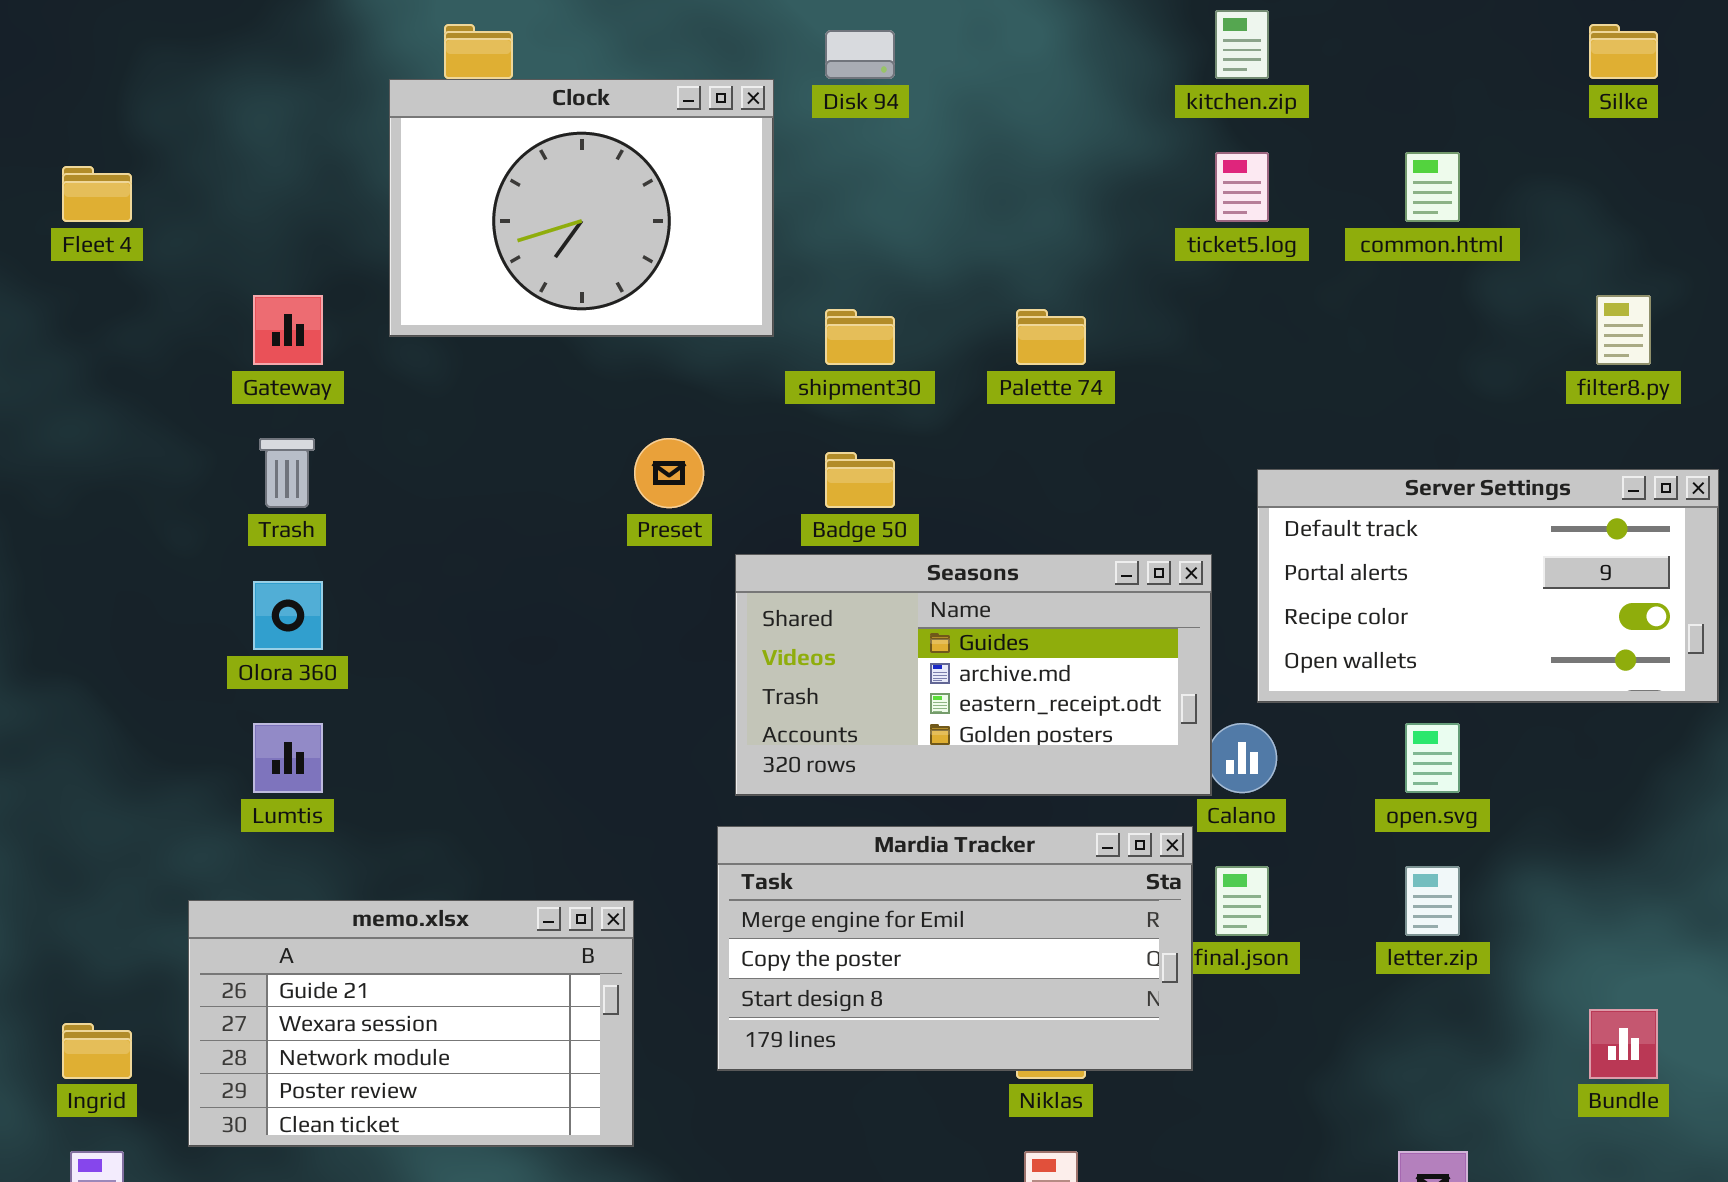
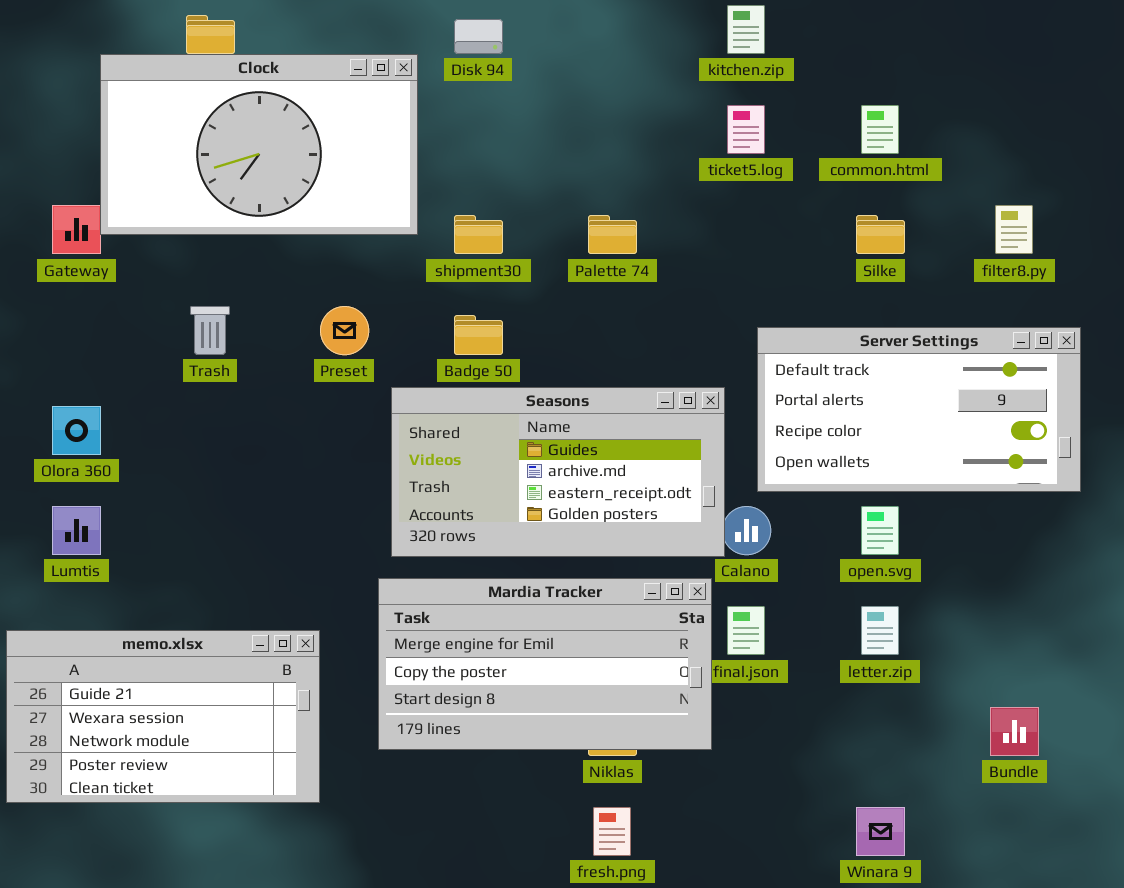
Silke: [1589,24,1658,79] -> [856,215,905,254], moved
Clock: [389,79,774,337] -> [100,54,418,235], resized
Trash: [259,438,315,508] -> [190,306,230,355], moved

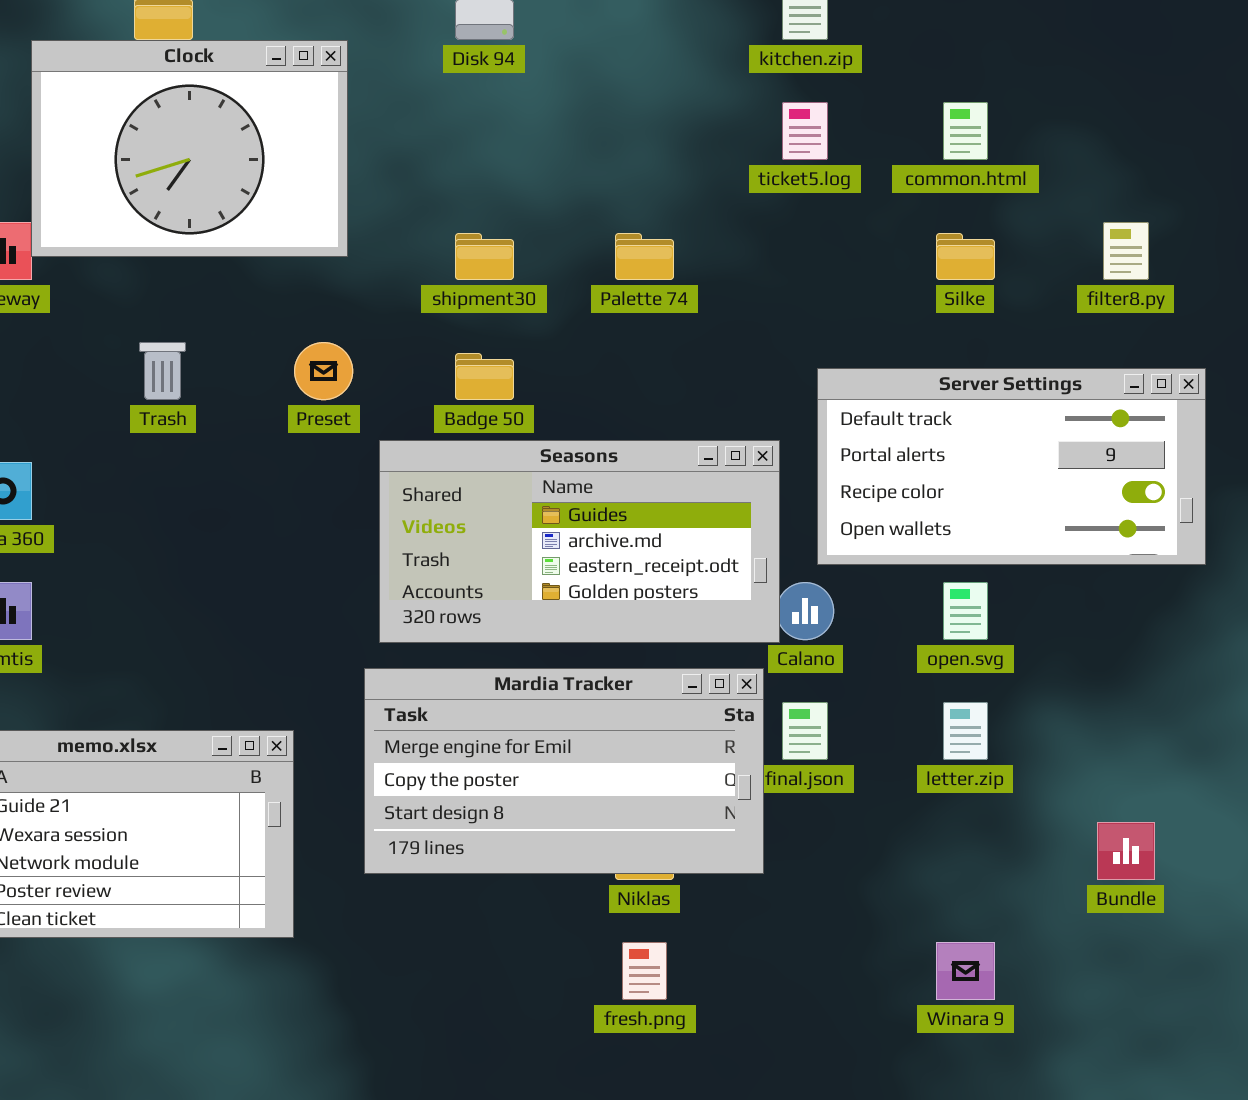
Clock: [100,54,418,235] -> [31,40,348,257], resized

